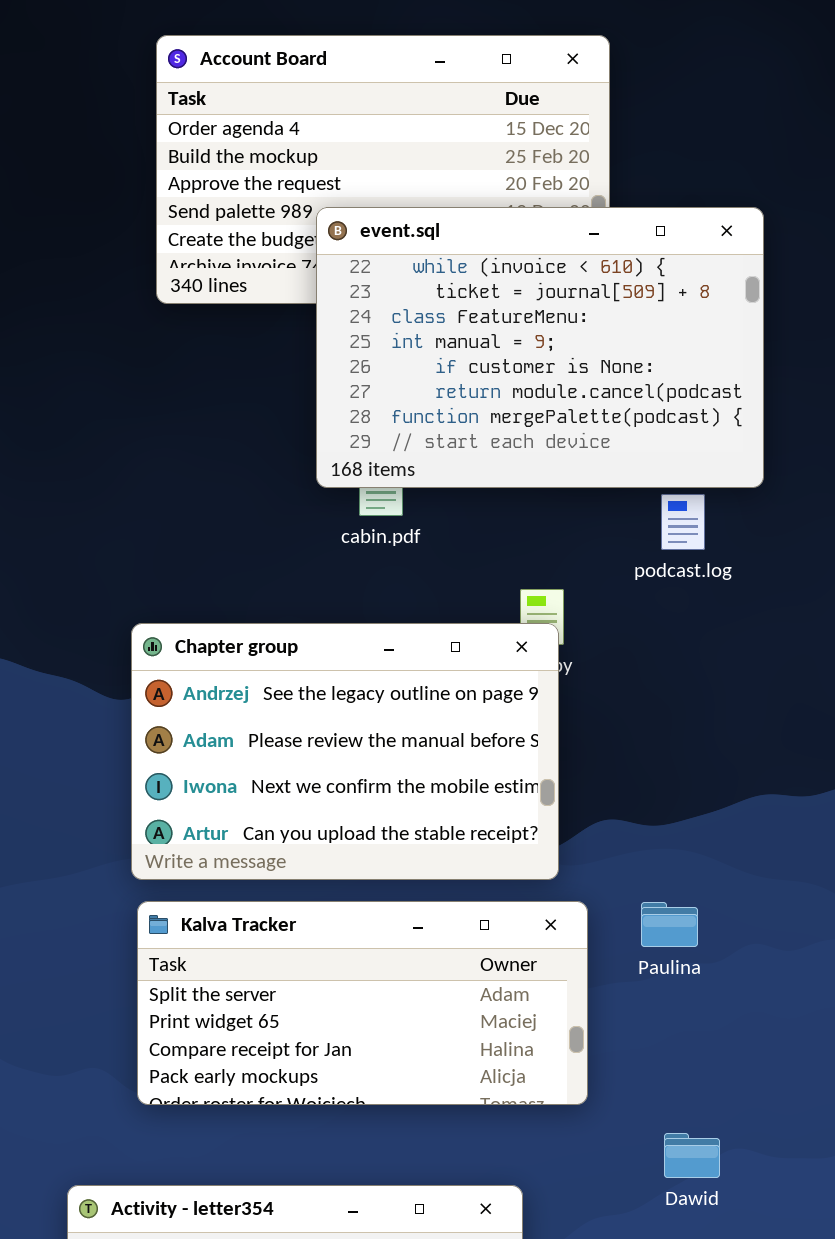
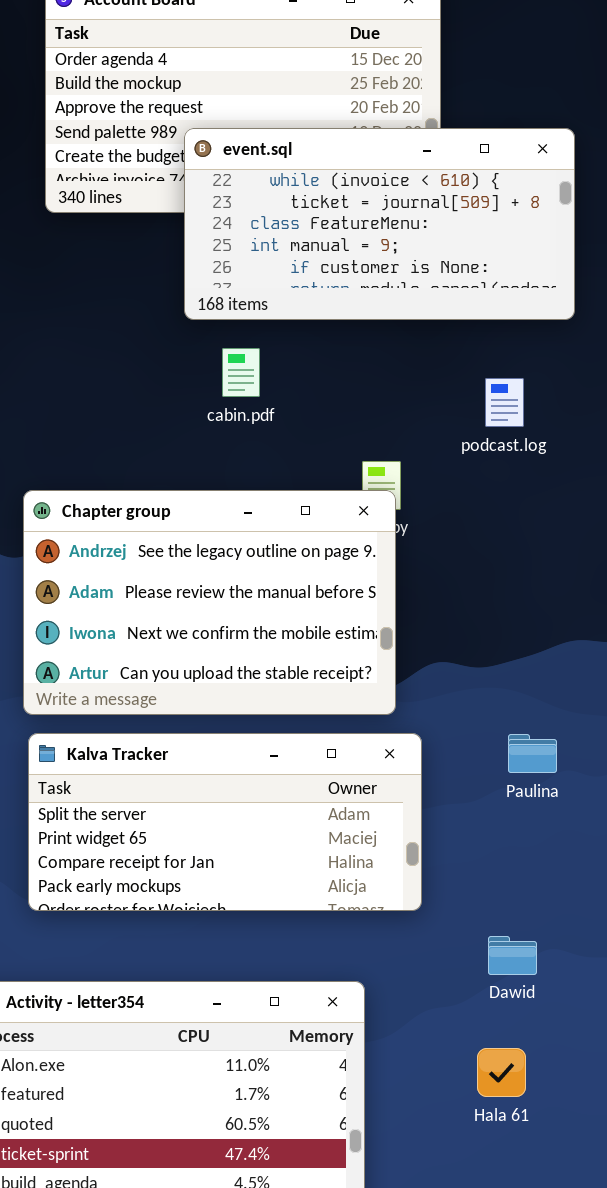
event.sql: [316,207,764,488] -> [184,128,575,320], resized
Paulina: [641,902,698,947] -> [508,734,557,773], moved

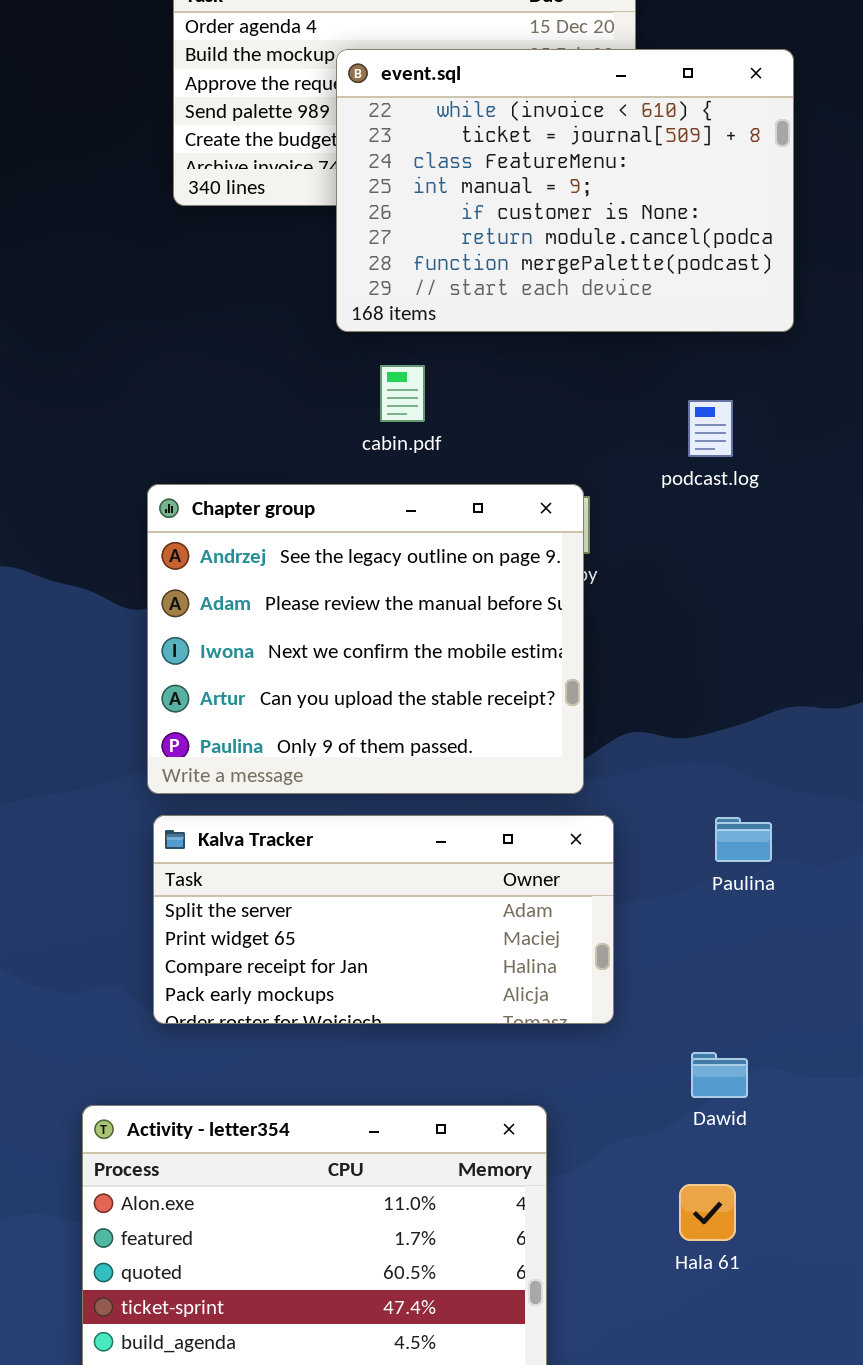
event.sql: [184,128,575,320] -> [336,49,794,332], resized
Chapter group: [23,490,396,715] -> [147,484,584,794], resized

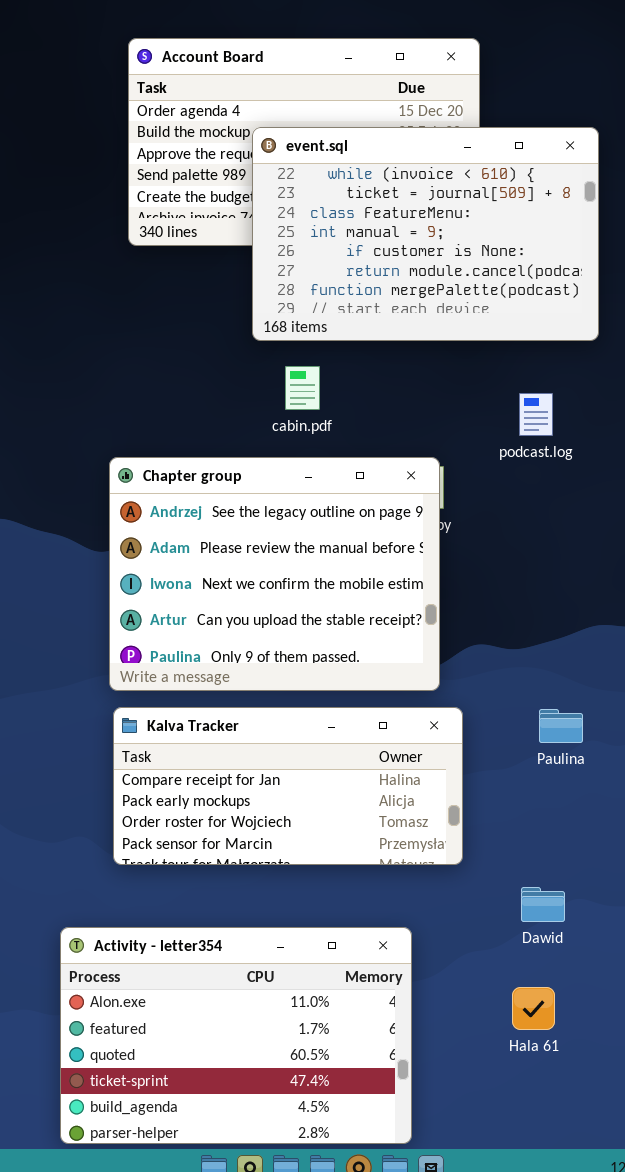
Kalva Tracker: [153,815,614,1024] -> [113,707,463,865], scrolled down 2 rows

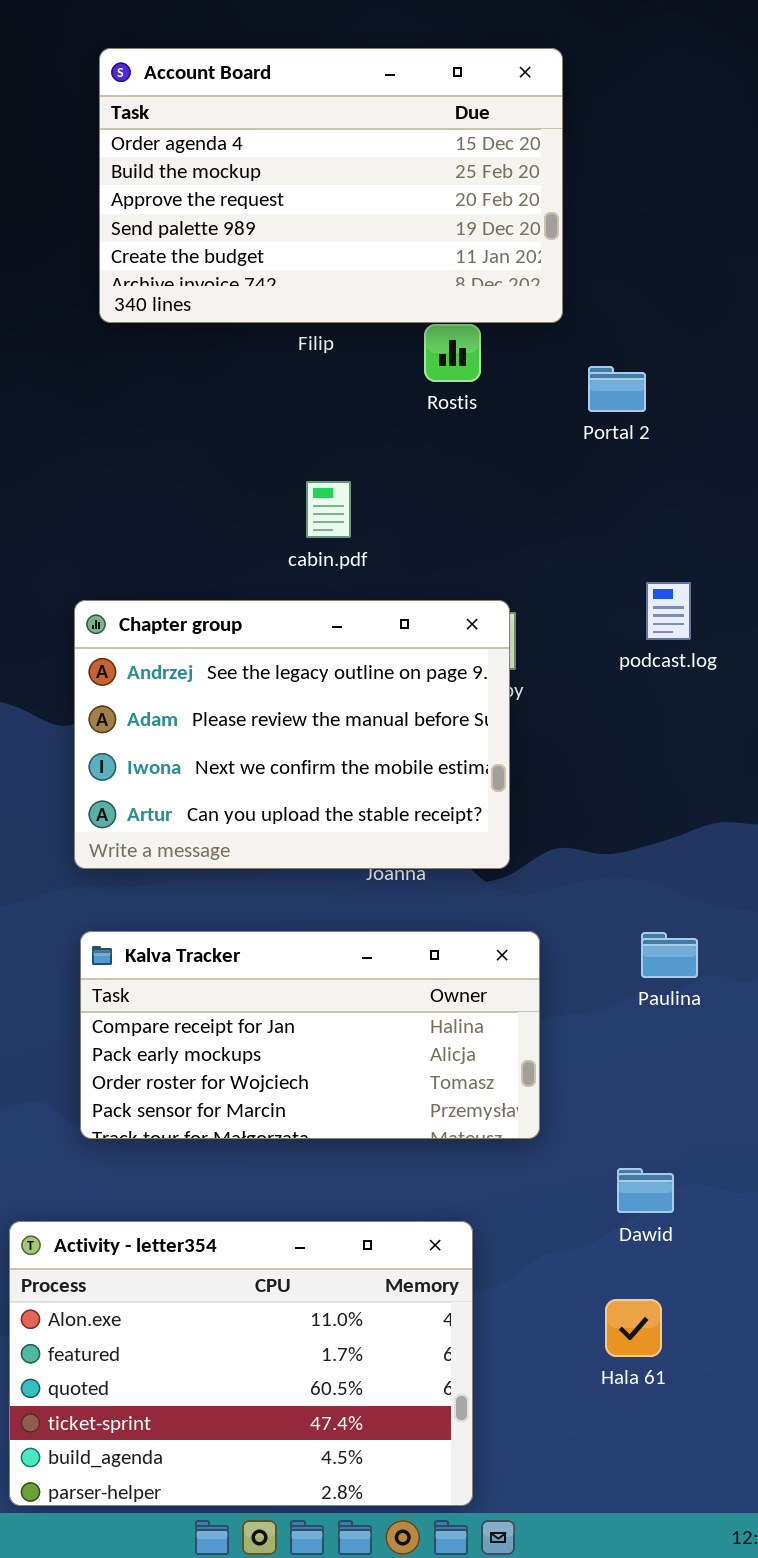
event.sql: [252,127,599,341] -> none, closed
podcast.log: [519,393,553,436] -> [646,582,691,640], moved
Chapter group: [109,457,440,691] -> [74,600,510,869], resized

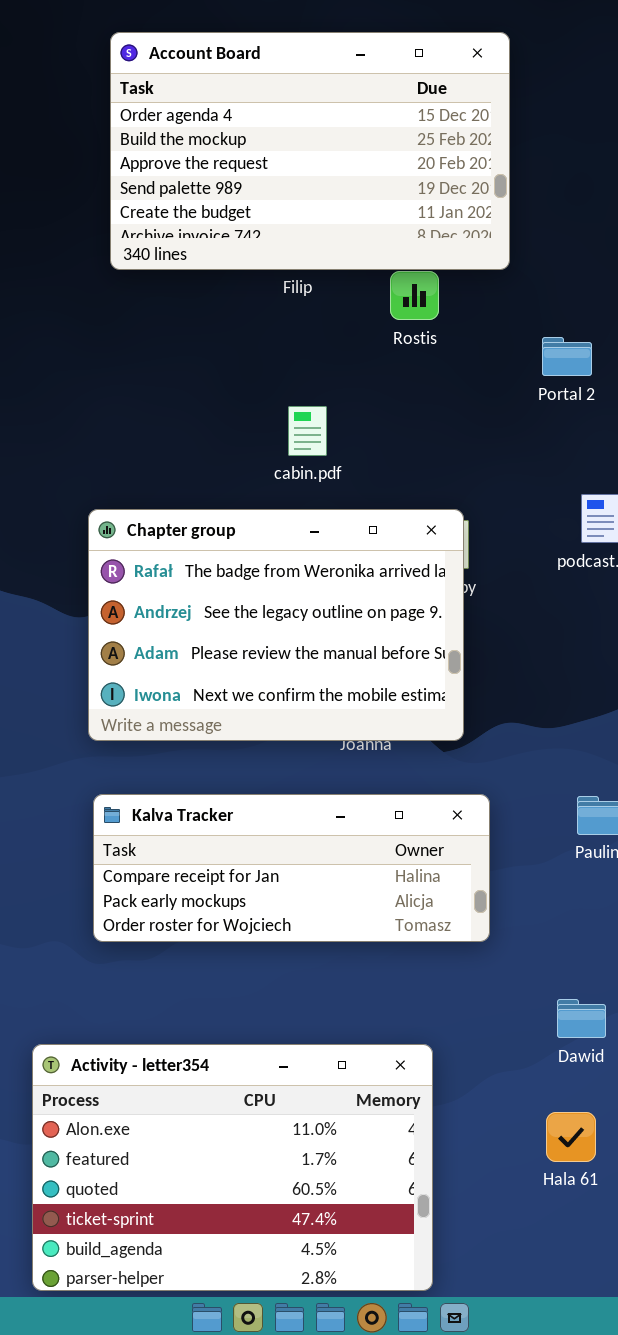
Portal 2: [588,366,646,412] -> [542,337,592,376], moved
Chapter group: [74,600,510,869] -> [88,509,464,741], scrolled up 1 row
Kalva Tracker: [80,931,540,1139] -> [93,794,490,942], resized

